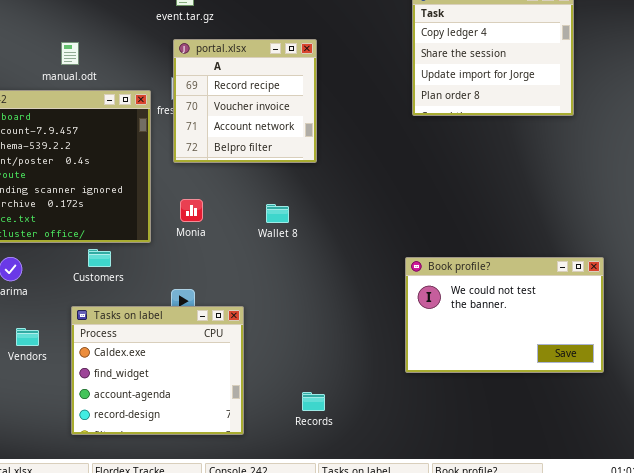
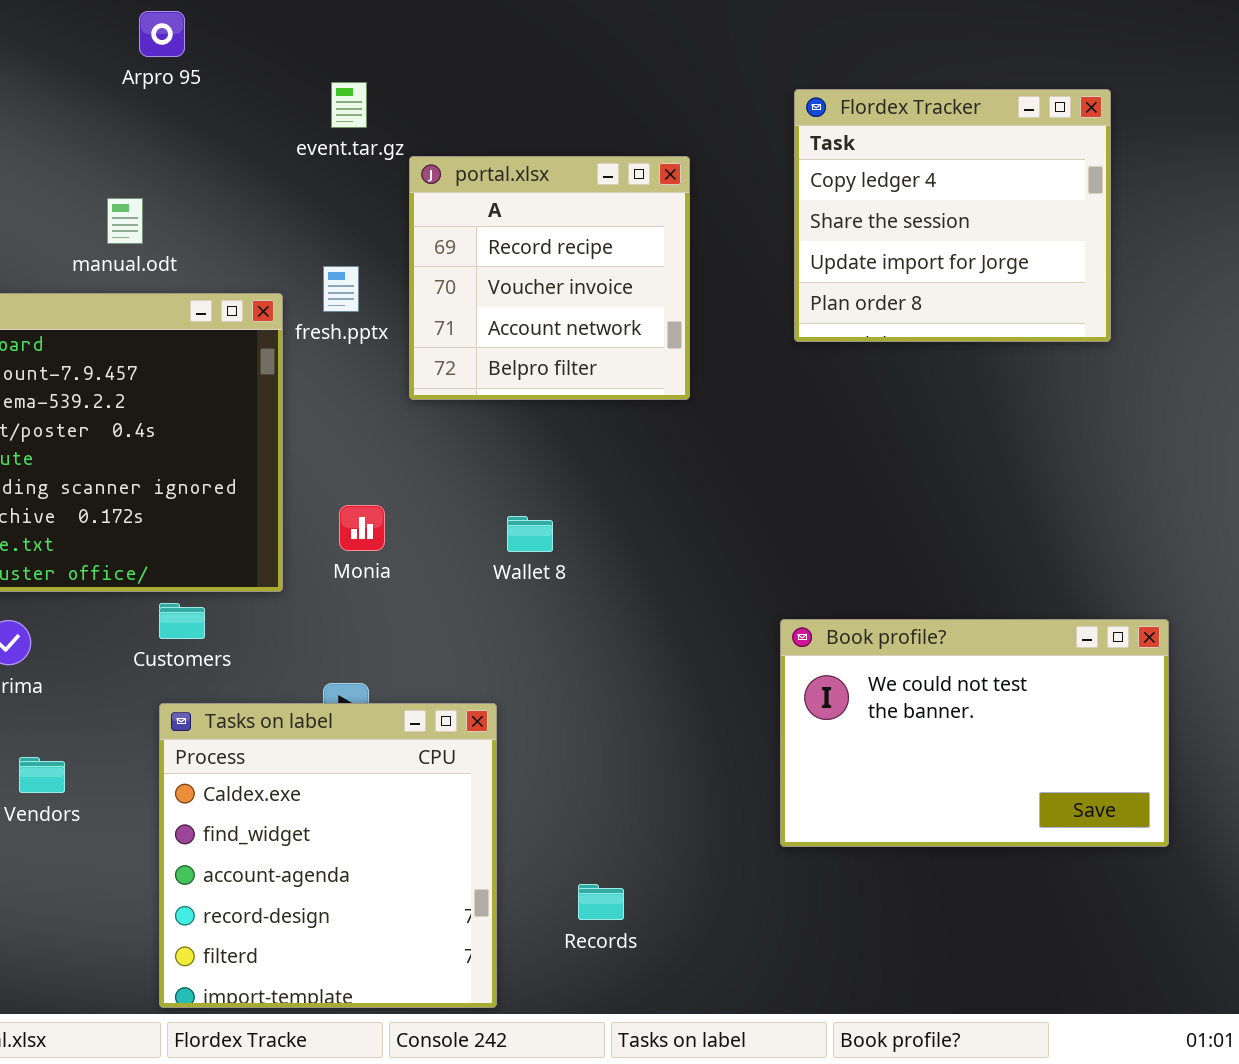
portal.xlsx: [173,39,317,163] -> [409,156,690,400], moved
Tasks on label: [71,306,244,435] -> [159,703,497,1008], moved, resized

